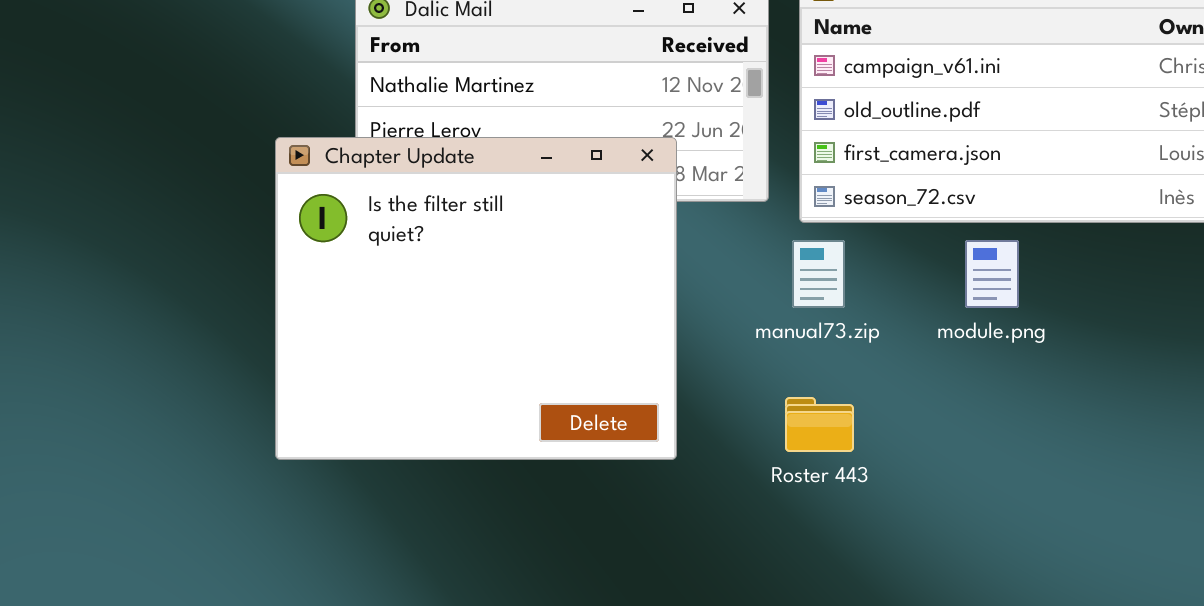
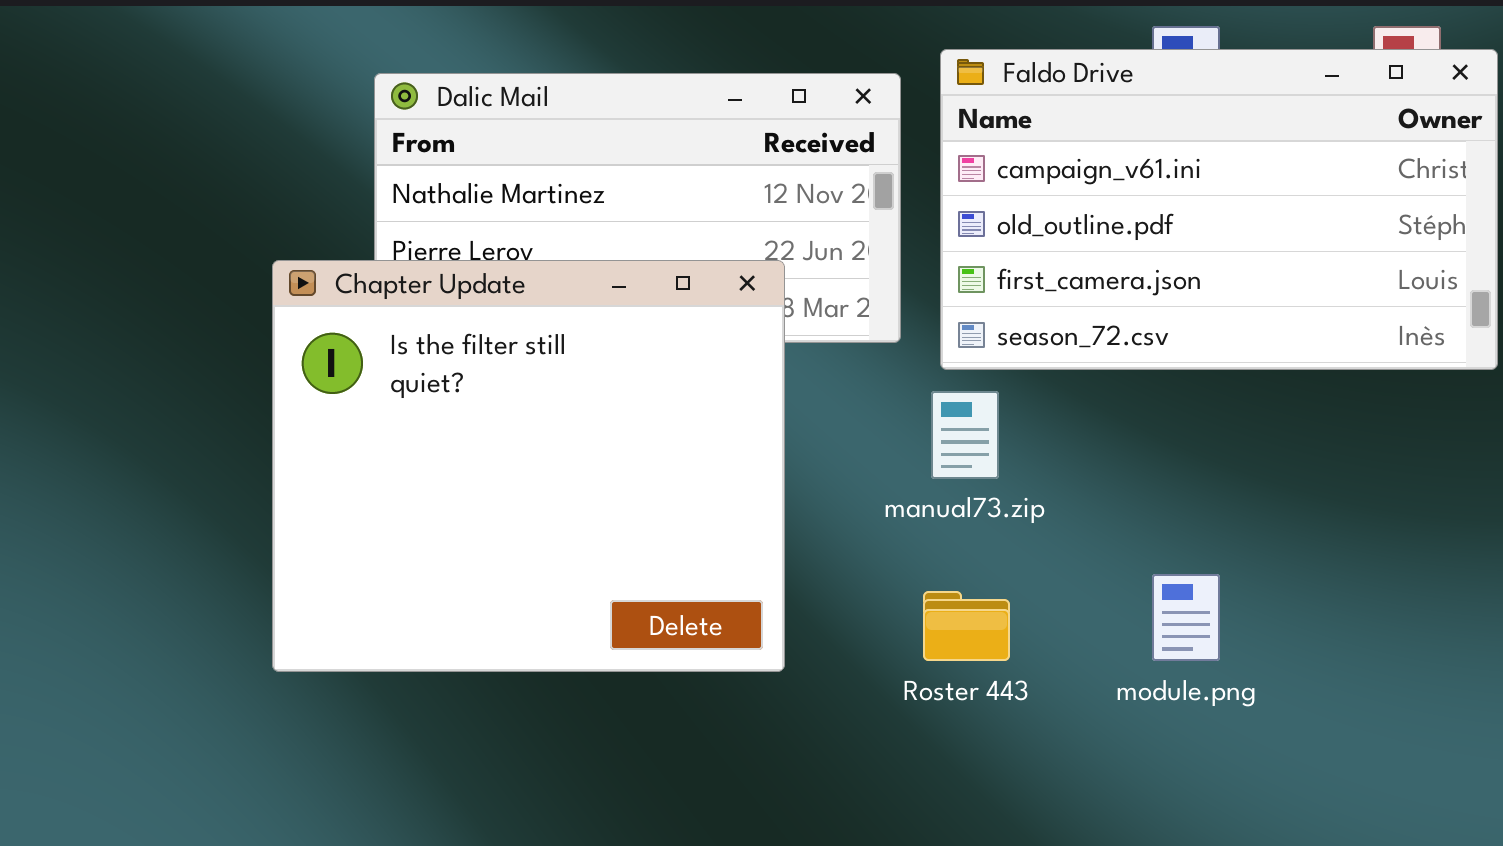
module.png: [965,240,1019,308] -> [1152,574,1220,661], moved

